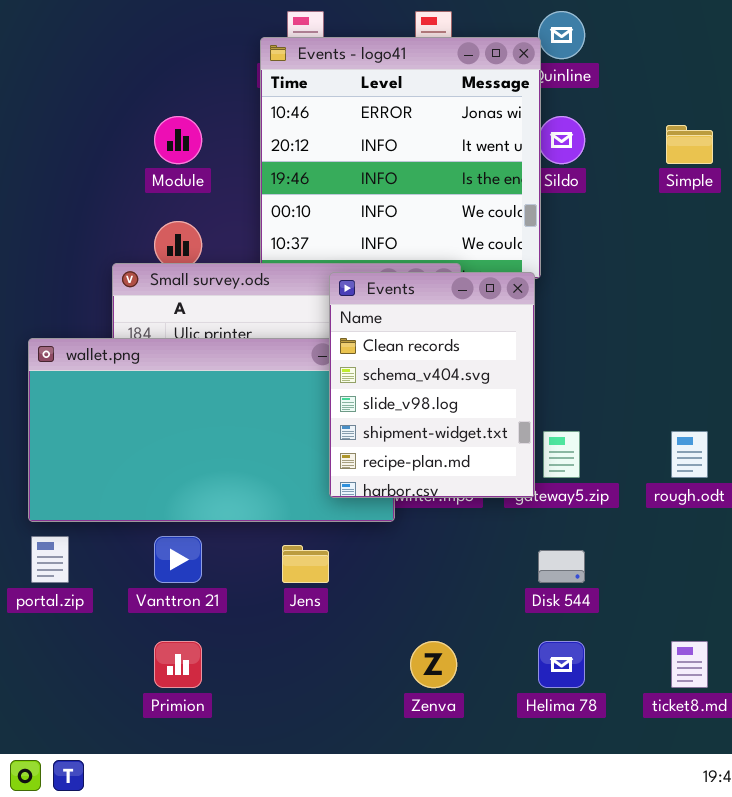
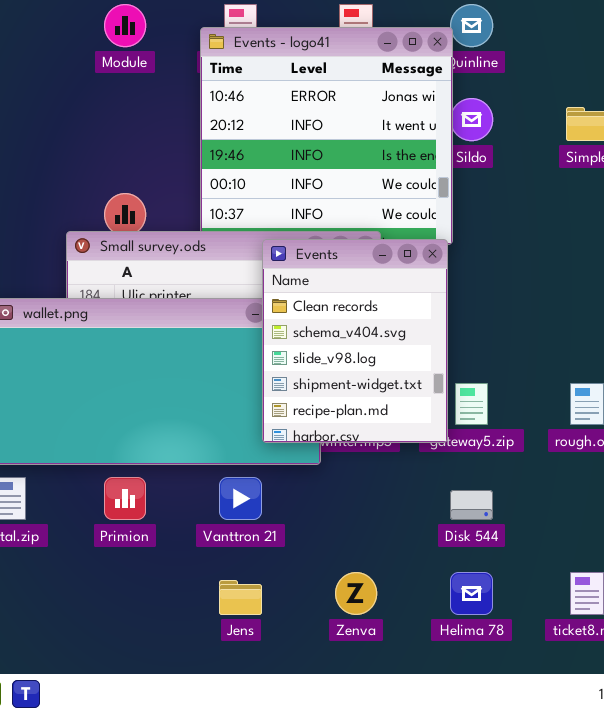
Module: [154,116,202,164] -> [104,4,146,47], moved
Vanttron 21: [154,536,202,583] -> [219,477,262,520], moved
Jens: [282,545,329,583] -> [219,580,262,615], moved
Primion: [154,641,202,688] -> [104,477,146,520], moved

